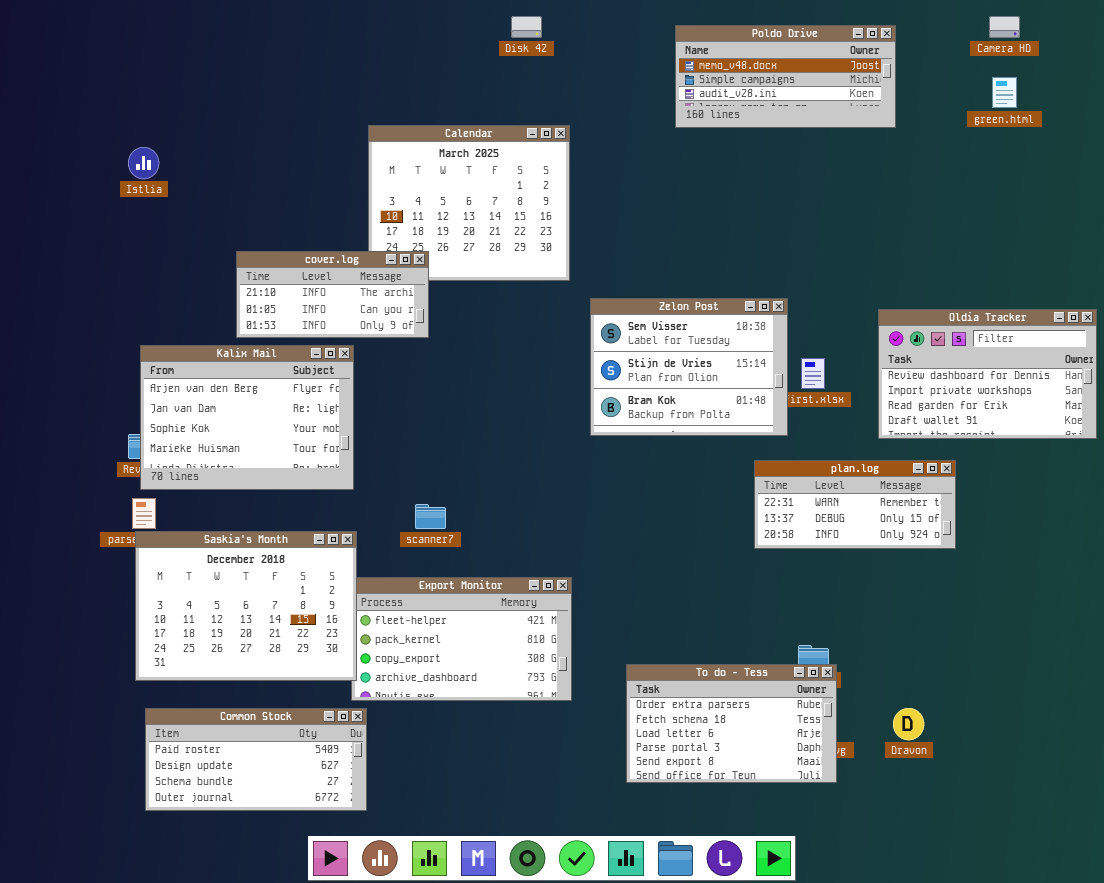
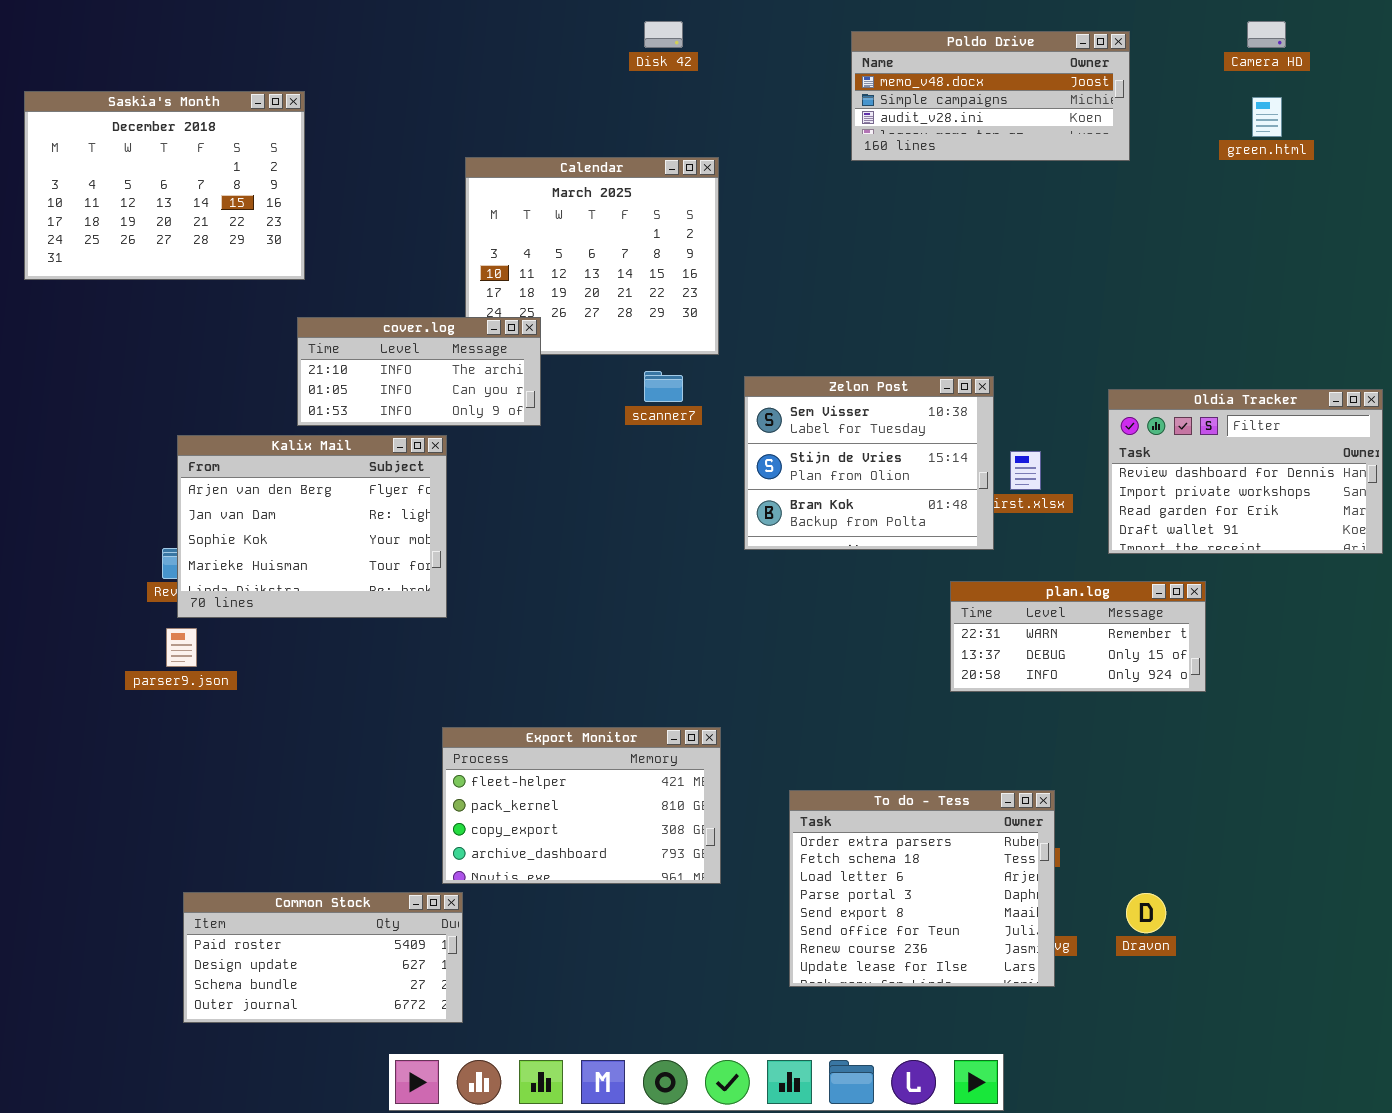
scanner7: [415,504,446,529] -> [644,371,683,402], moved
Saskia's Month: [135,531,357,681] -> [24,91,305,280], moved
To do - Tess: [626,664,837,783] -> [789,790,1055,987], resized

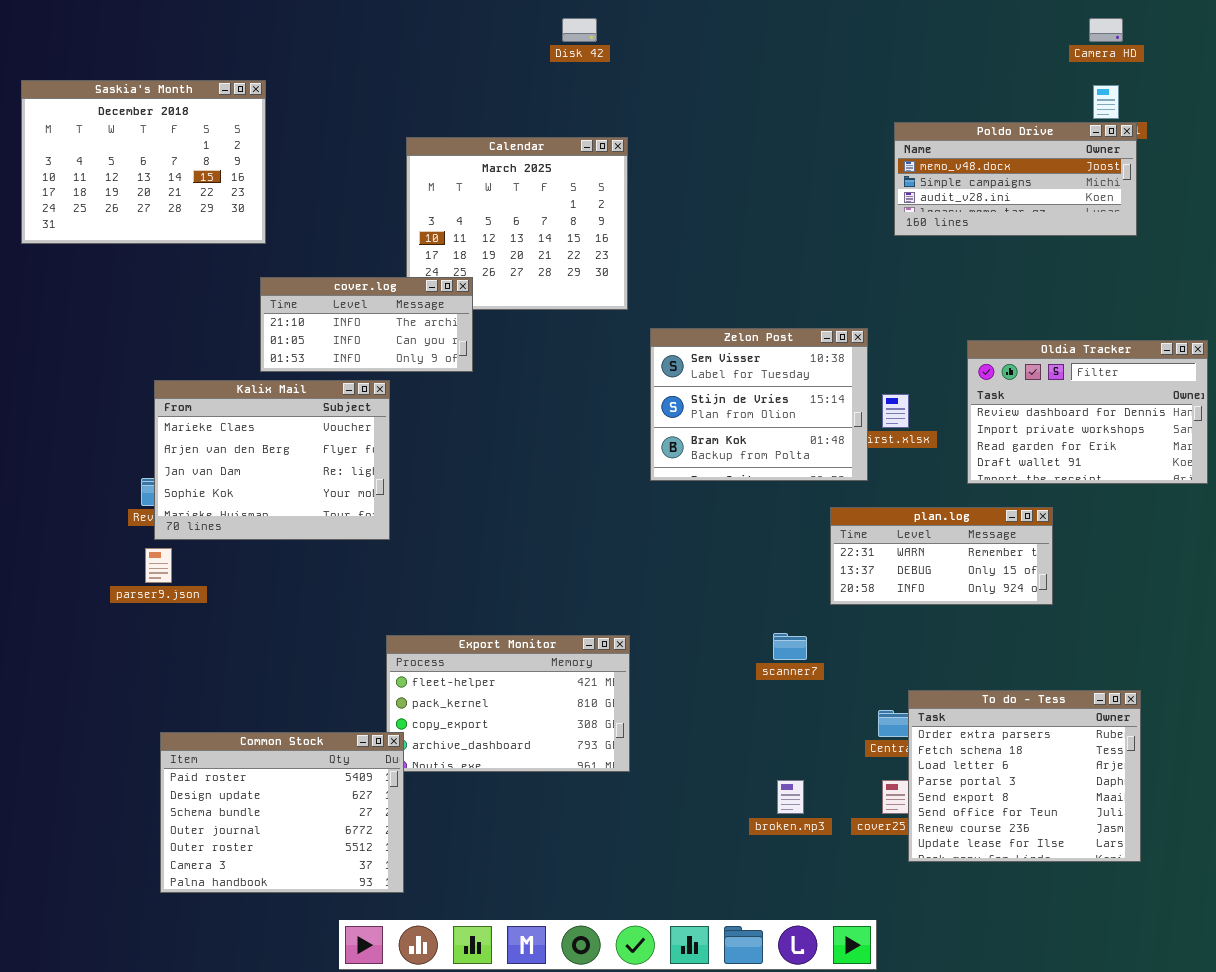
Poldo Drive: [851,31,1130,161] -> [894,122,1137,236], moved
scanner7: [644,371,683,402] -> [773,633,807,660], moved
Kalix Mail: [177,435,447,618] -> [154,380,390,540], scrolled up 1 row
To do - Tess: [789,790,1055,987] -> [908,690,1141,862], moved
Common Stock: [183,892,463,1023] -> [160,732,404,893], resized

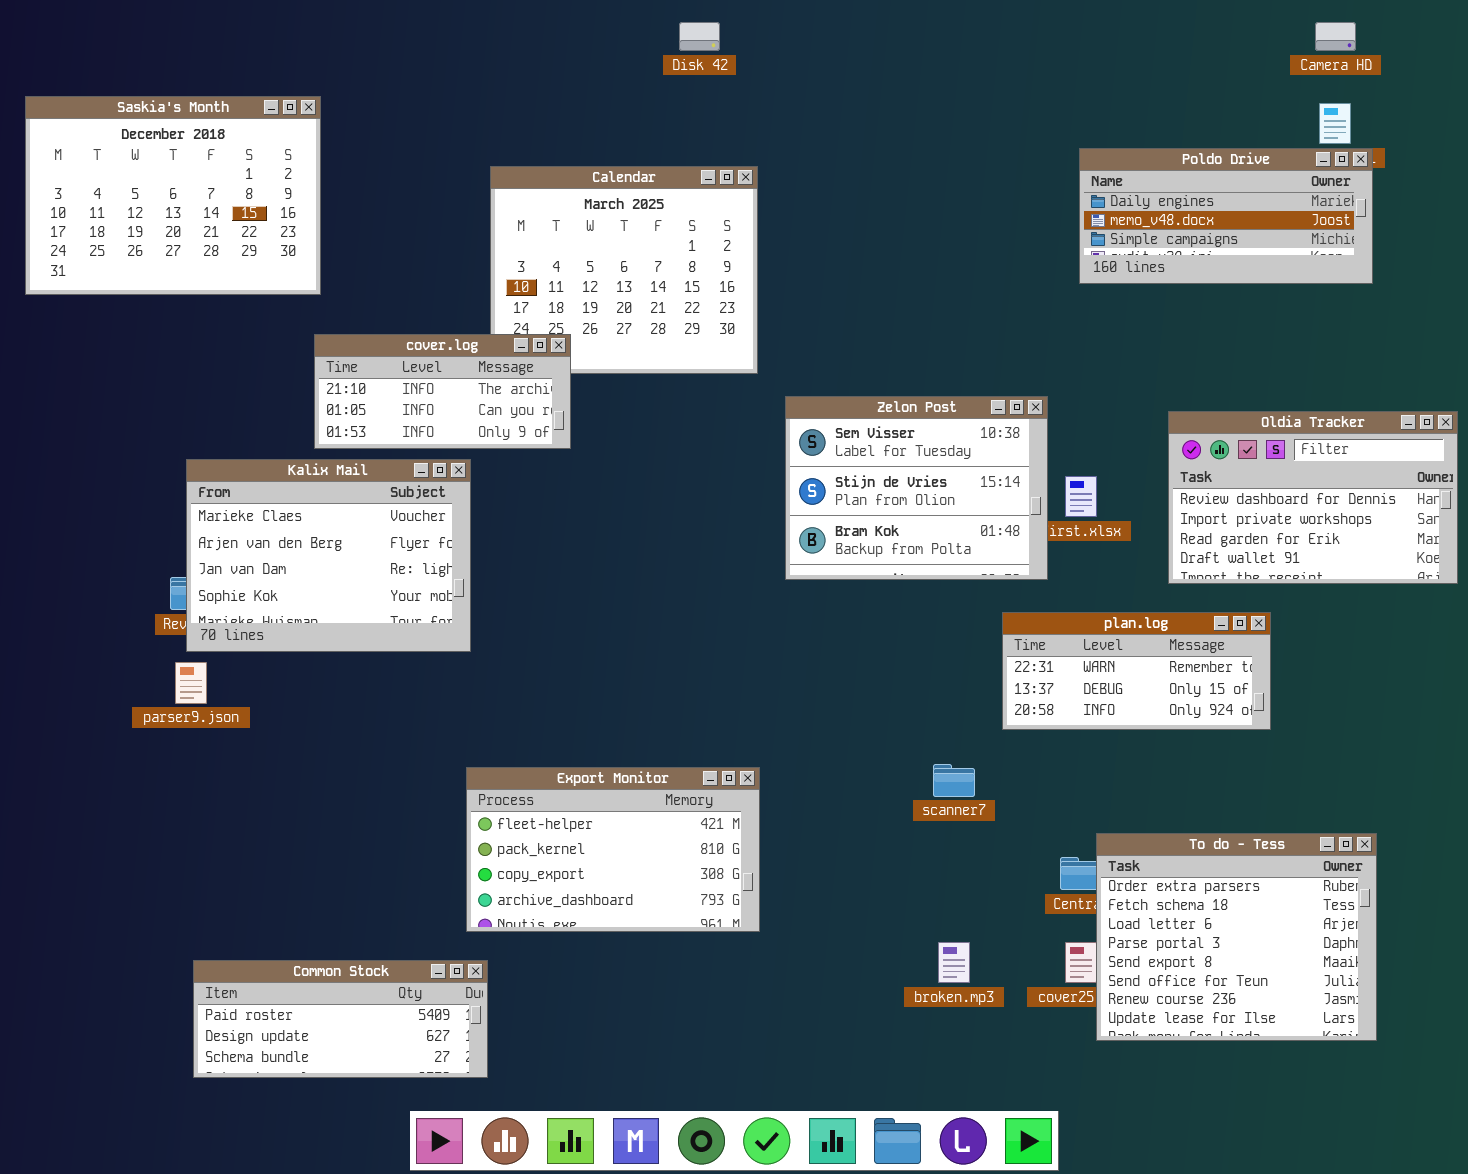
Poldo Drive: [894,122,1137,236] -> [1079,148,1373,284], scrolled up 1 row
Common Stock: [160,732,404,893] -> [193,960,488,1078], resized

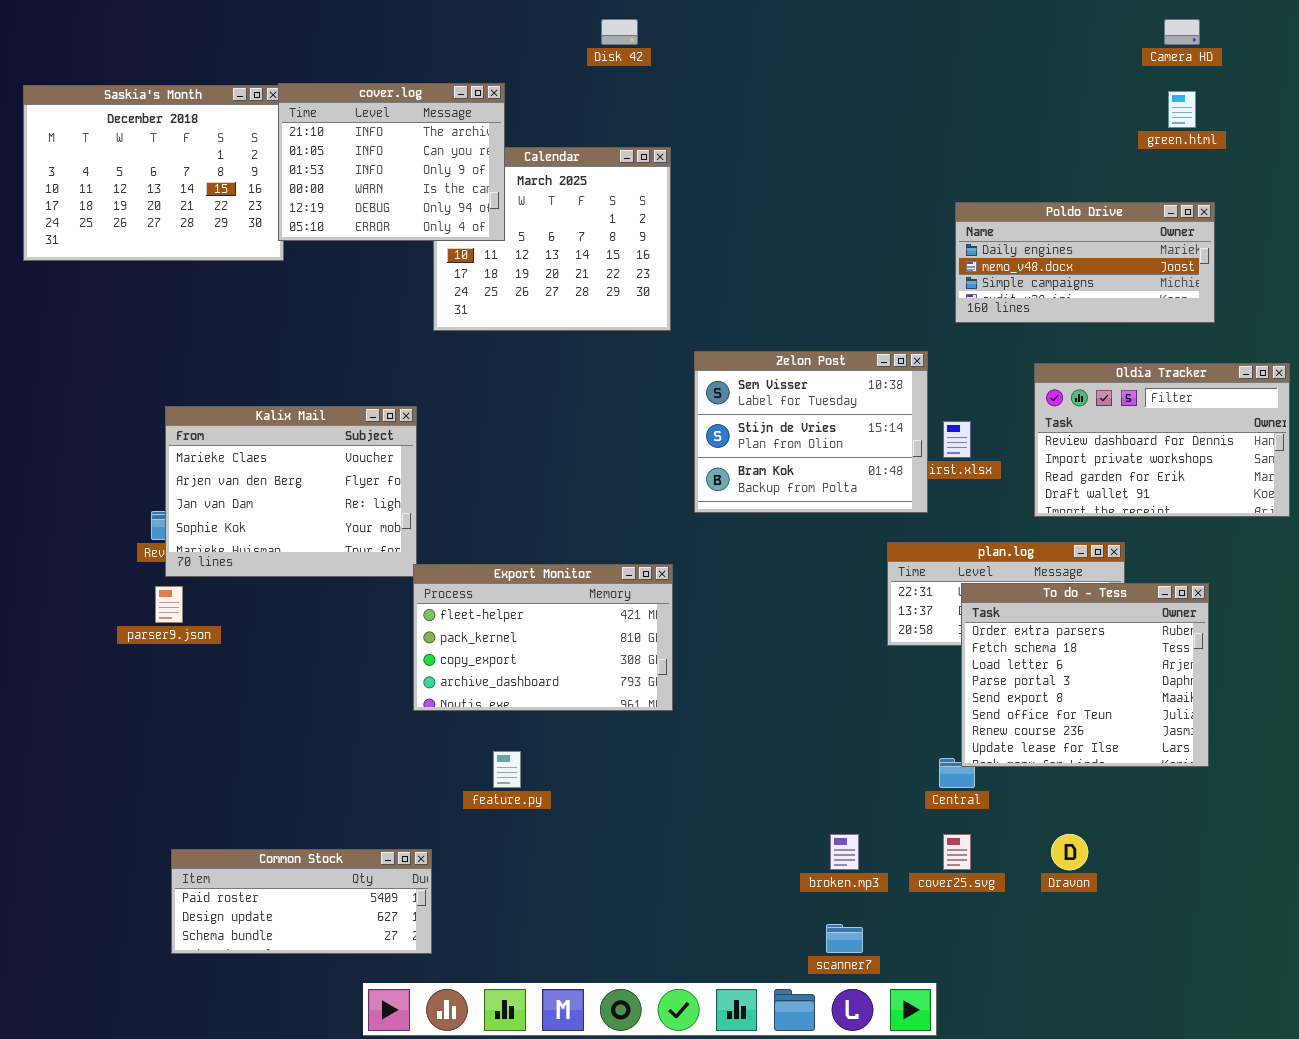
Poldo Drive: [1079,148,1373,284] -> [955,202,1215,323], moved
cover.log: [314,334,571,449] -> [278,83,505,241], moved, resized
scanner7: [933,764,975,797] -> [826,924,863,953], moved
Export Monitor: [466,767,760,932] -> [413,564,673,711], moved
To do - Tess: [1096,833,1377,1041] -> [961,583,1209,767], moved

